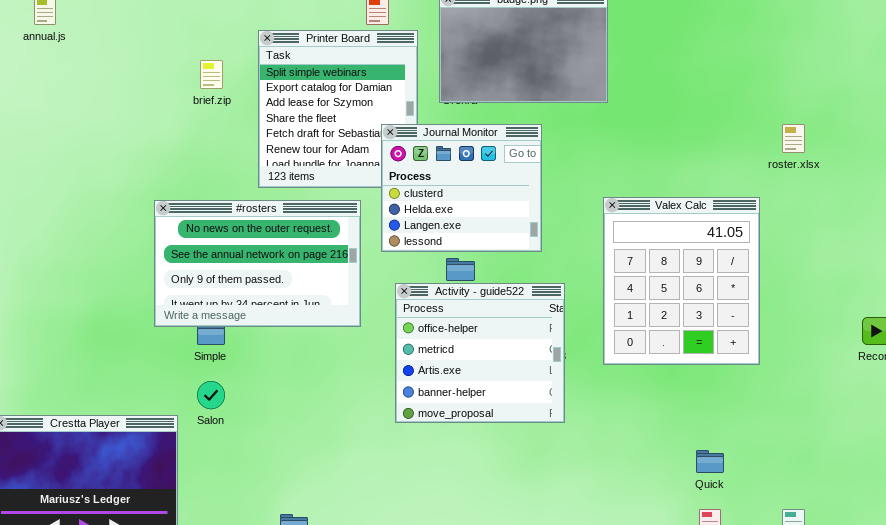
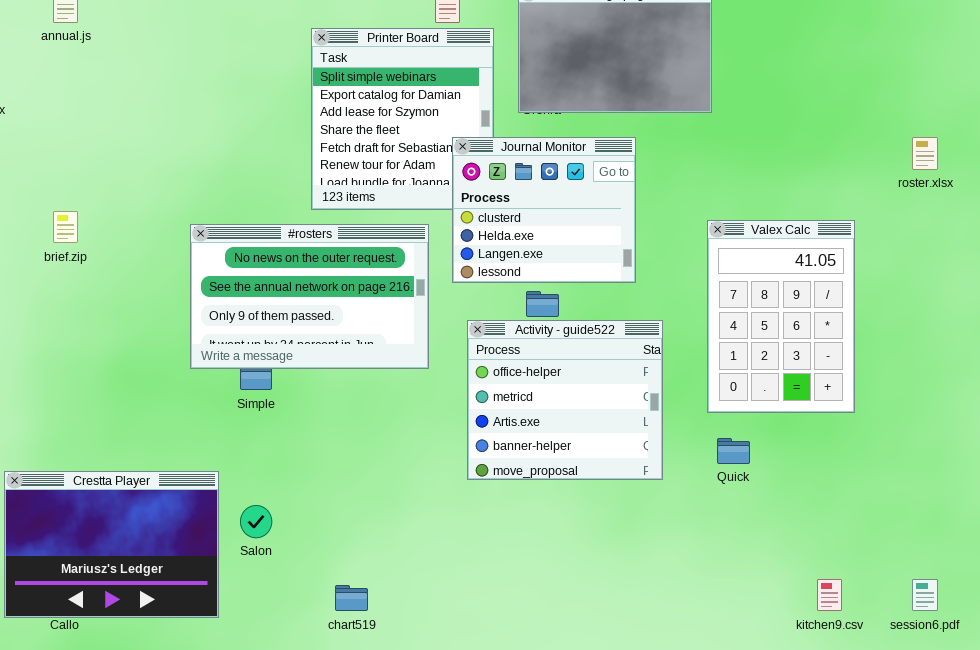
brief.zip: [200,60,223,89] -> [53,211,78,243], moved
Valex Calc: [603,197,760,365] -> [707,220,855,413], resized
Salon: [197,381,225,409] -> [240,505,272,538], moved
Quick: [696,450,724,473] -> [717,438,750,464], moved

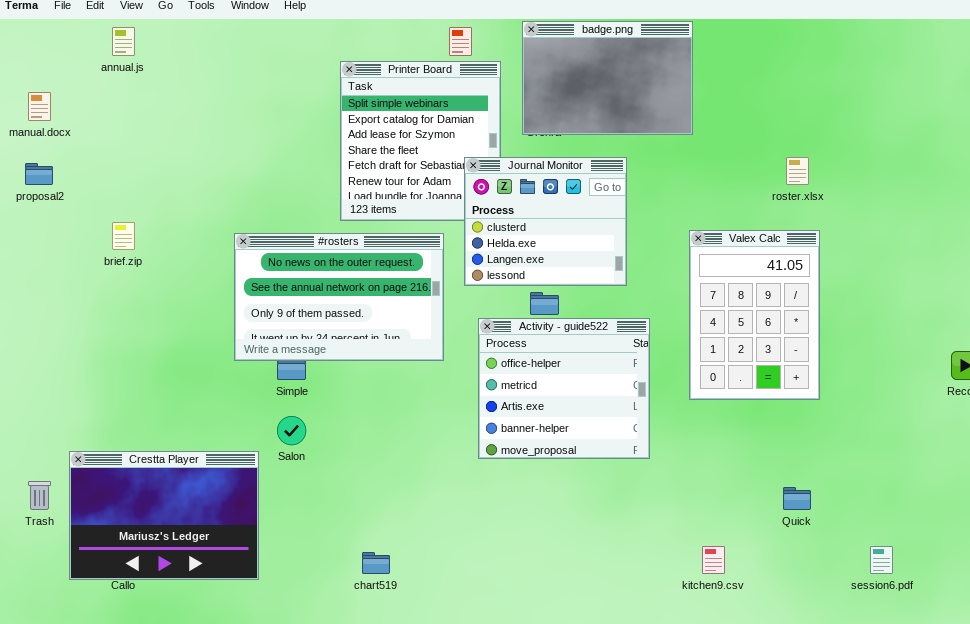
roster.xlsx: [912,137,938,170] -> [786,157,809,185], moved
Quick: [717,438,750,464] -> [783,487,811,510], moved
Salon: [240,505,272,538] -> [277,416,306,445], moved
kitchen9.csv: [817,579,842,611] -> [702,546,725,574], moved

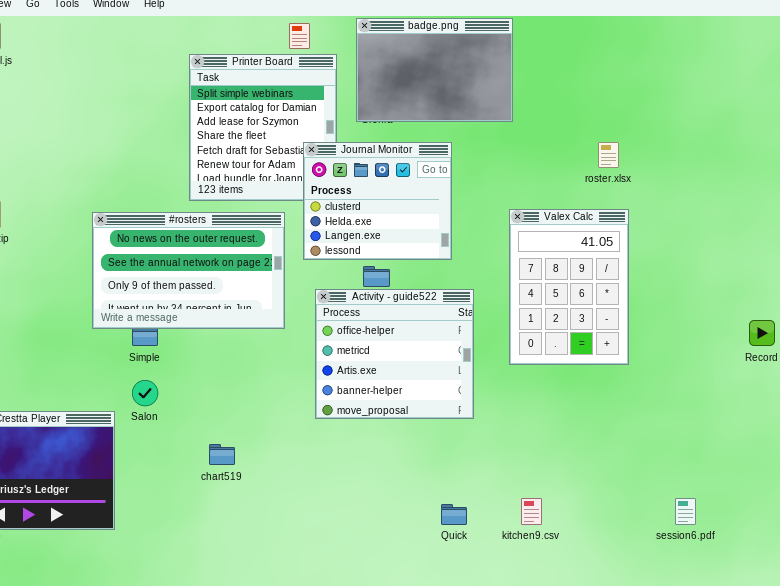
Quick: [783,487,811,510] -> [441,504,467,525], moved
chart519: [362,552,390,574] -> [209,444,235,465], moved

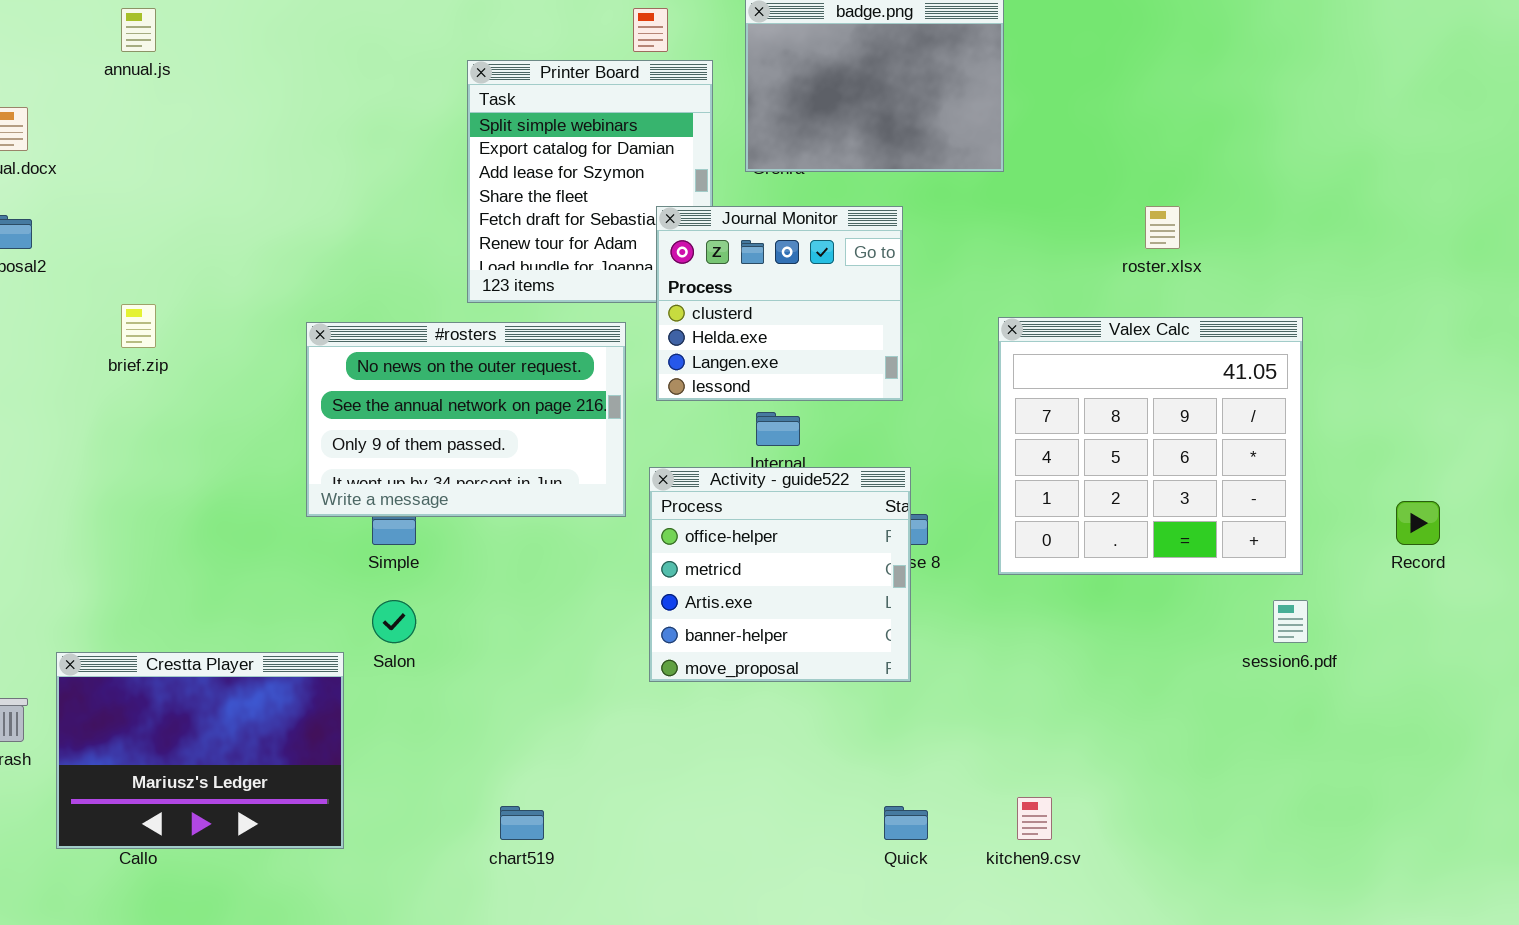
Valex Calc: [509,209,629,365] -> [998,317,1303,575], resized
Activity - guide522: [315,289,474,419] -> [649,467,911,682], moved
chart519: [209,444,235,465] -> [500,806,544,840], moved
session6.pdf: [675,498,696,525] -> [1273,600,1308,643], moved

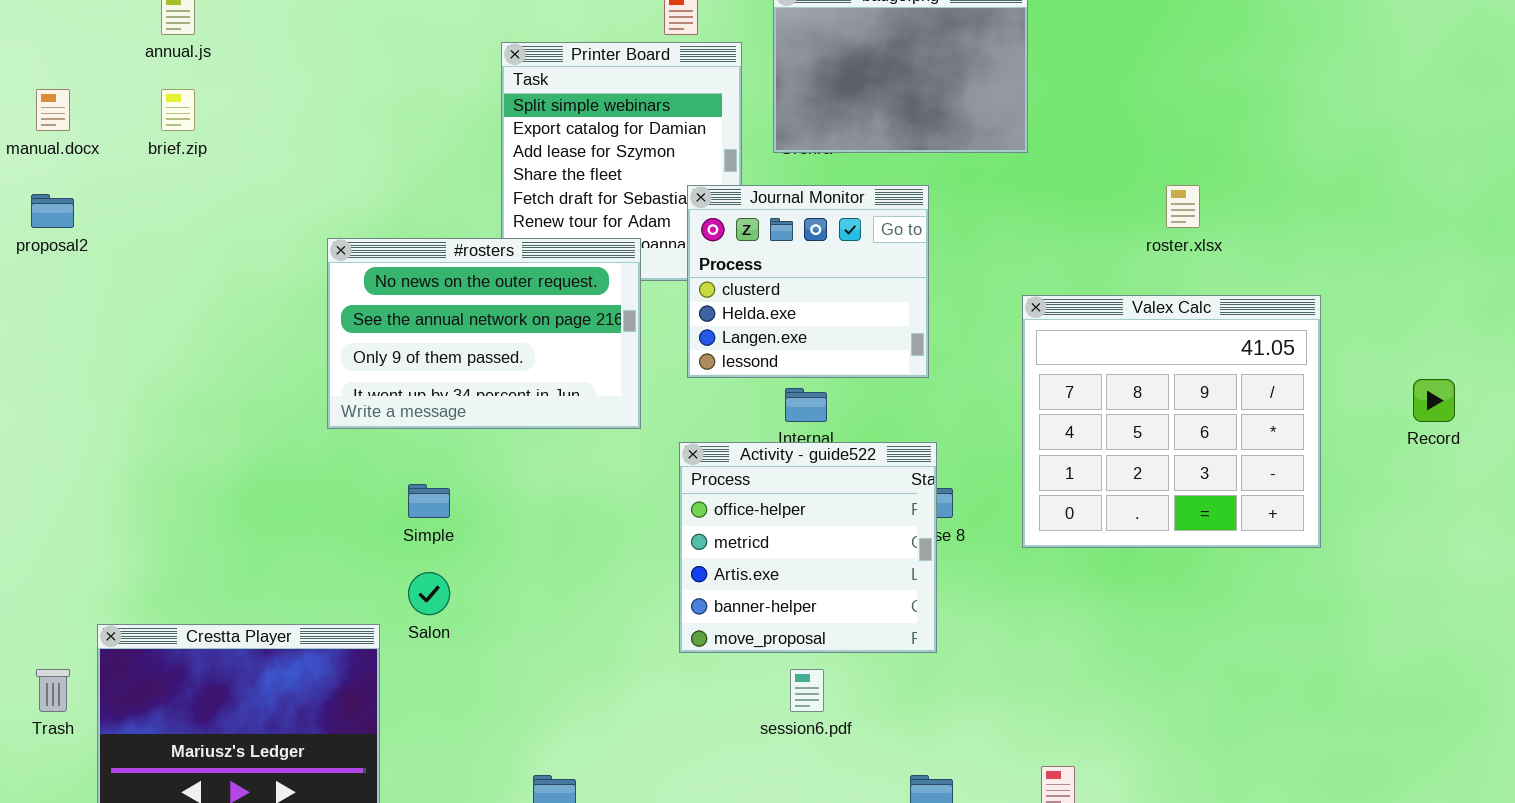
brief.zip: [121,304,156,348] -> [161,89,195,131], moved
#rosters: [306,322,626,517] -> [327,238,641,429], moved
Record: [1396,501,1440,545] -> [1413,379,1455,422], moved
session6.pdf: [1273,600,1308,643] -> [790,669,824,712], moved

